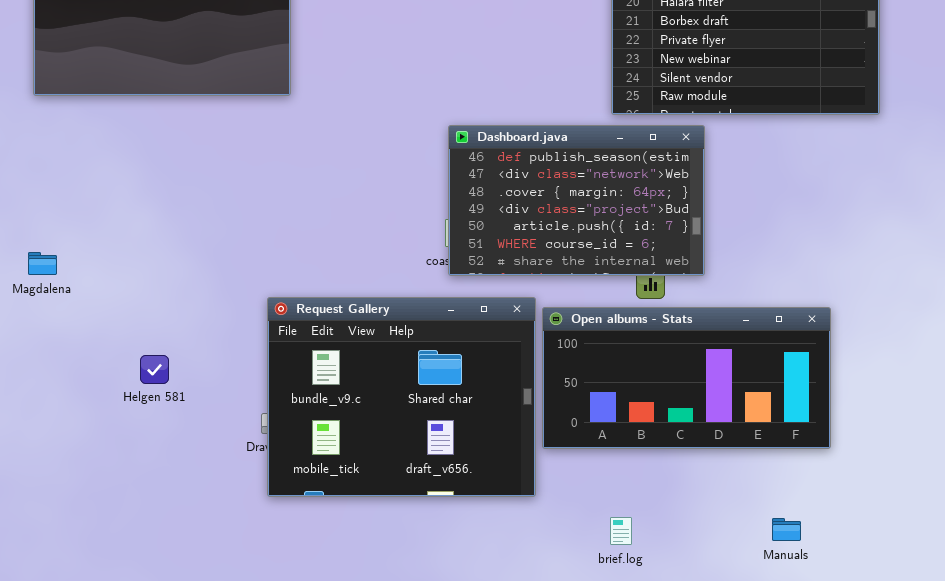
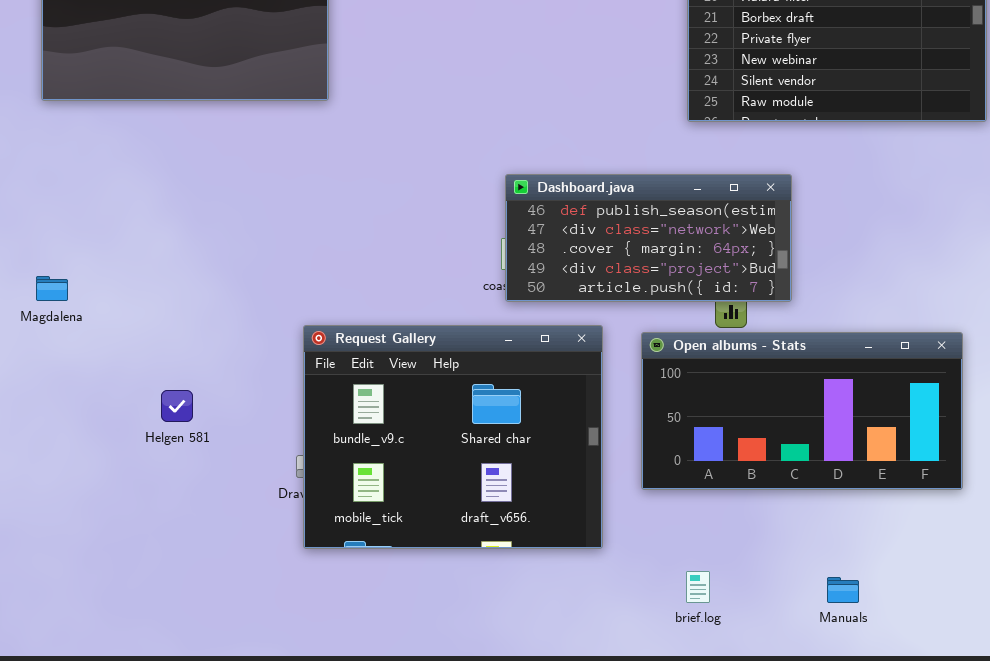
Dashboard.java: [448,125,705,276] -> [505,174,792,302], resized
Open albums - Stats: [542,307,831,449] -> [641,332,963,490], moved
Manuals: [772,518,801,541] -> [827,577,859,603], moved

